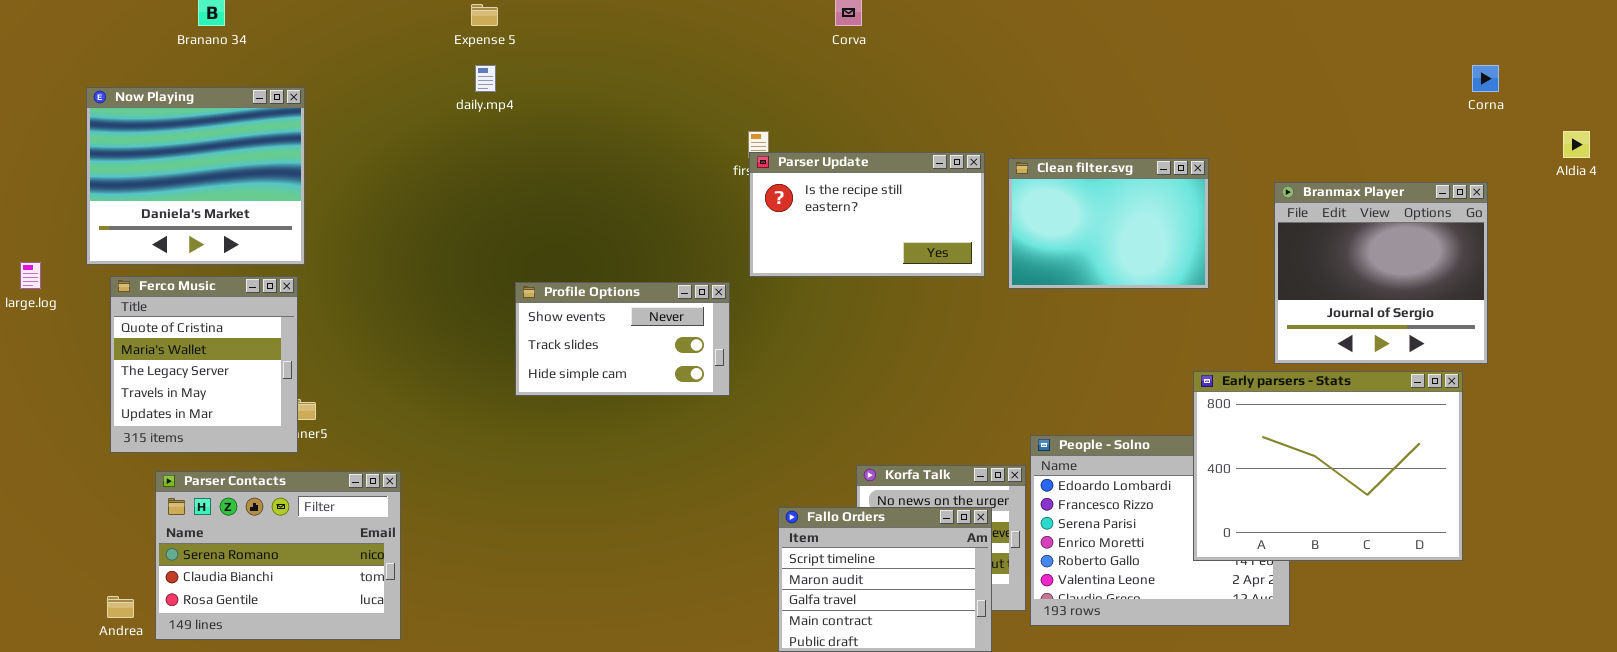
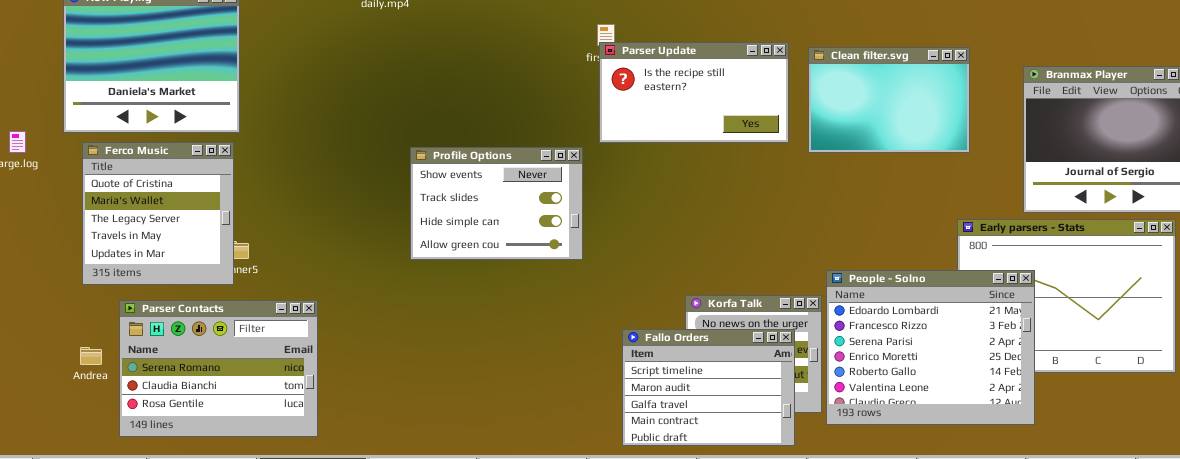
Profile Options: [515,282,730,396] -> [410,147,583,260], resized
People - Solno: [1030,435,1290,626] -> [826,270,1035,425], raised
Andrea: [107,596,134,618] -> [80,347,102,365], moved

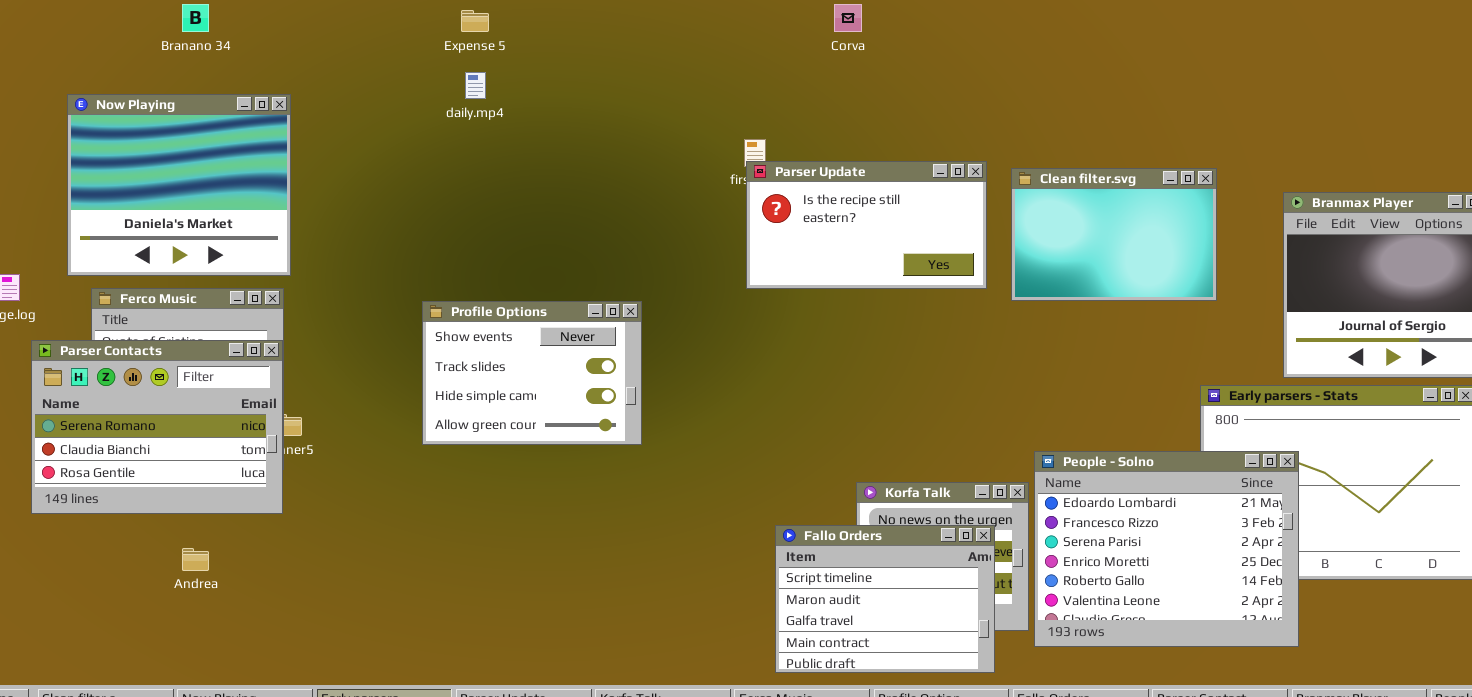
Profile Options: [410,147,583,260] -> [422,301,642,445], moved
Parser Contacts: [119,300,318,437] -> [31,340,283,514], moved
Andrea: [80,347,102,365] -> [182,548,209,571], moved

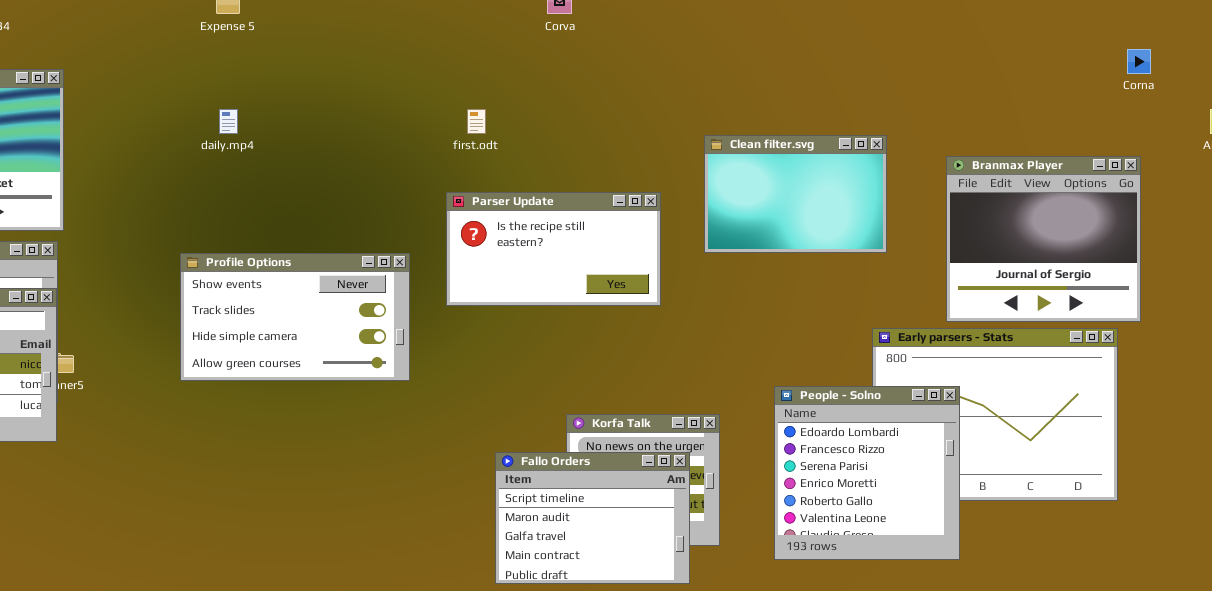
daily.mp4: [465,72,486,99] -> [219,109,238,134], moved
Parser Update: [746,161,987,289] -> [446,192,661,306], moved
Profile Options: [422,301,642,445] -> [180,253,410,381], resized
People - Solno: [1034,451,1299,647] -> [774,386,960,560], resized

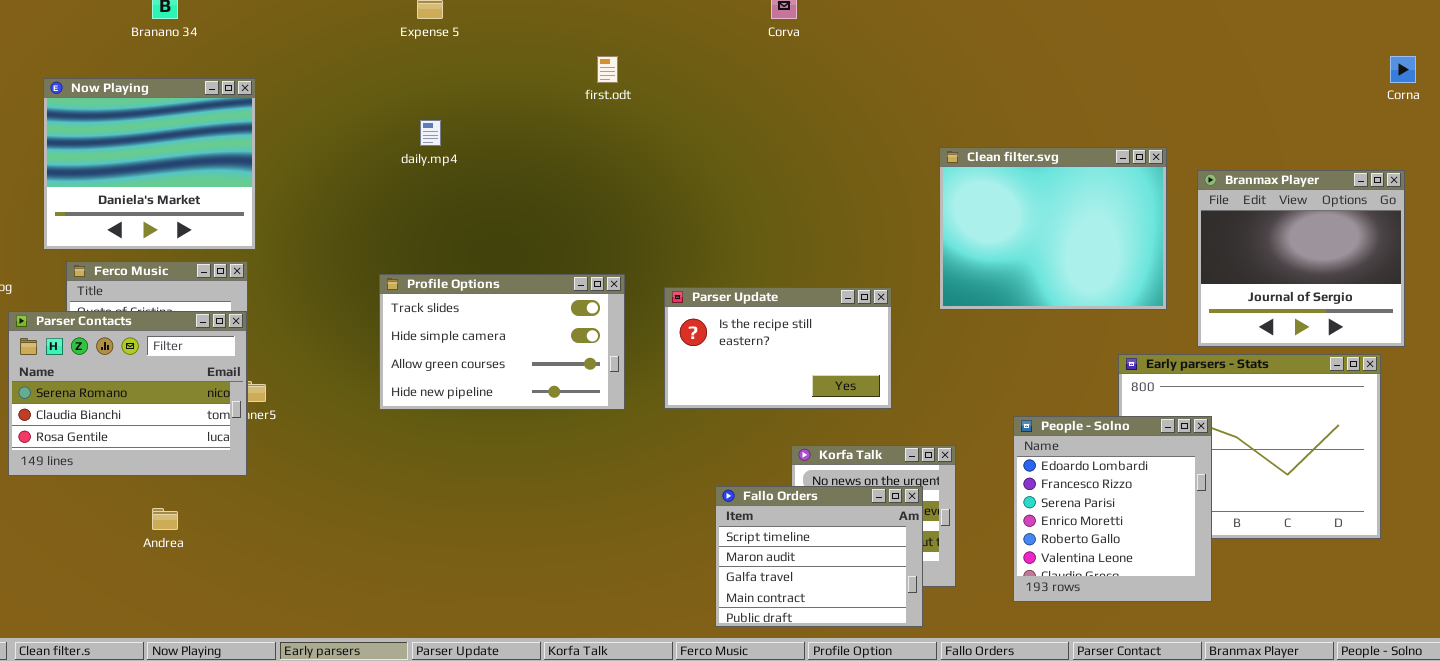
first.odt: [467,109,486,134] -> [597,56,618,83], moved
Clean filter.svg: [704,135,887,253] -> [939,147,1167,310], resized
Parser Update: [446,192,661,306] -> [664,287,892,409], moved
Profile Options: [180,253,410,381] -> [379,274,625,410], scrolled down 1 row

